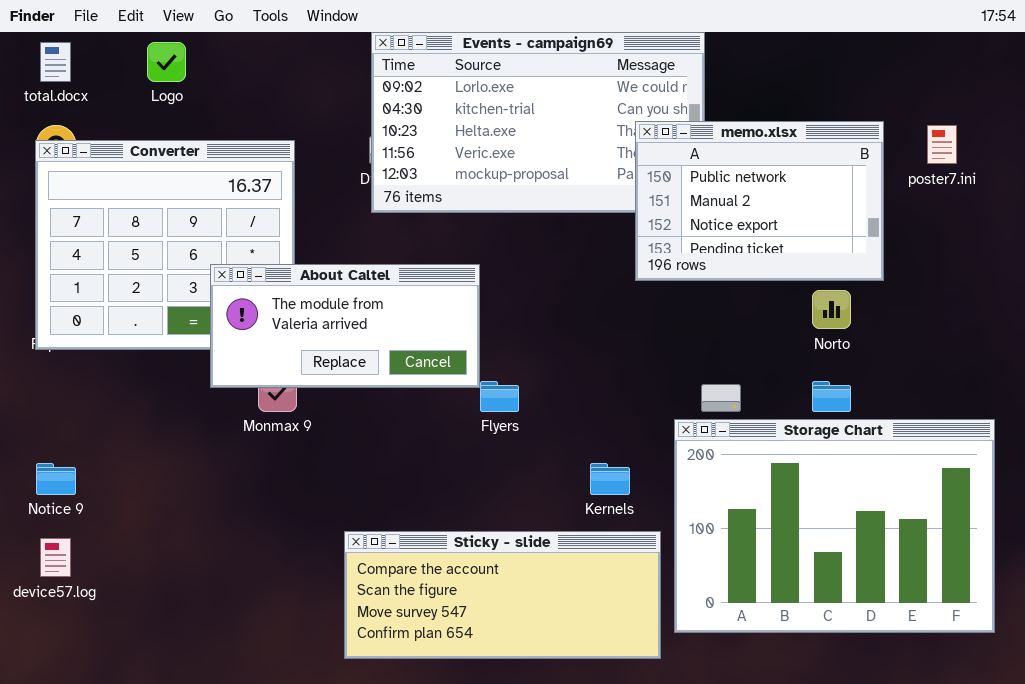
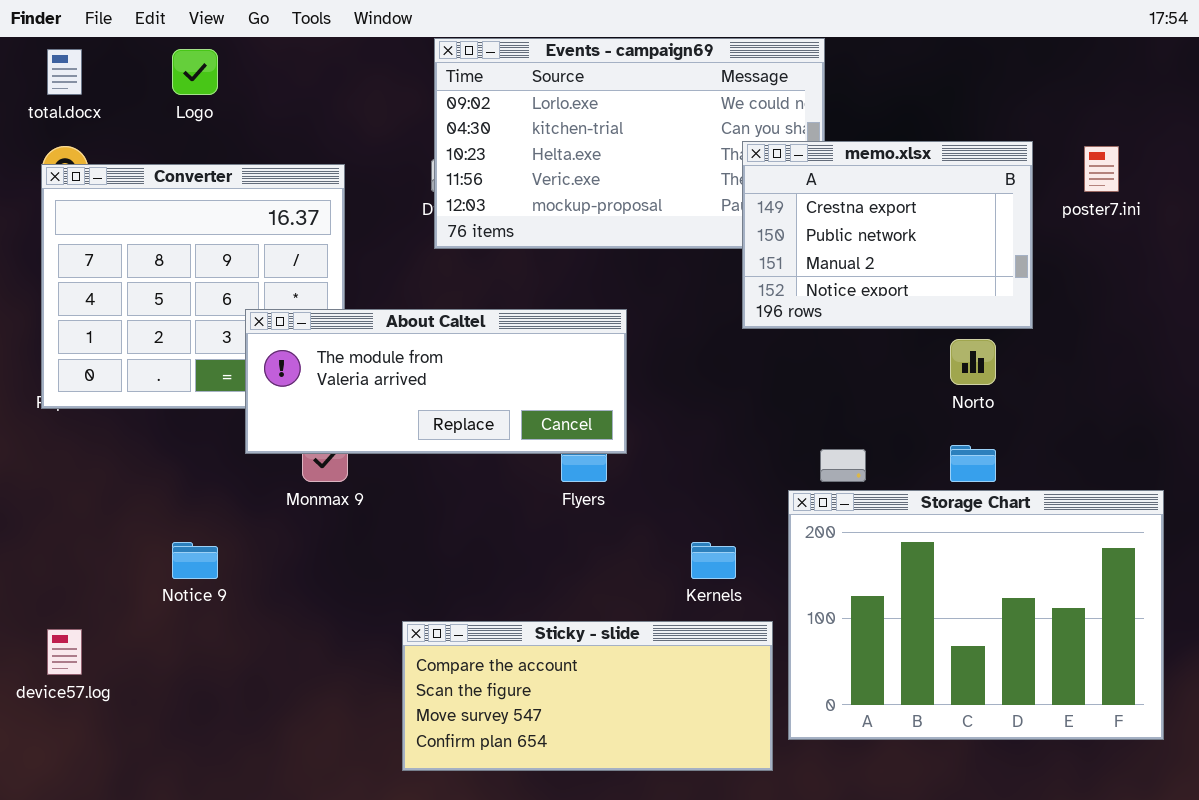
memo.xlsx: [635,121,884,281] -> [742,141,1033,329], scrolled up 1 row
About Caltel: [210,264,480,388] -> [245,309,627,454], resized
Notice 9: [36,463,76,495] -> [172,542,218,579], moved

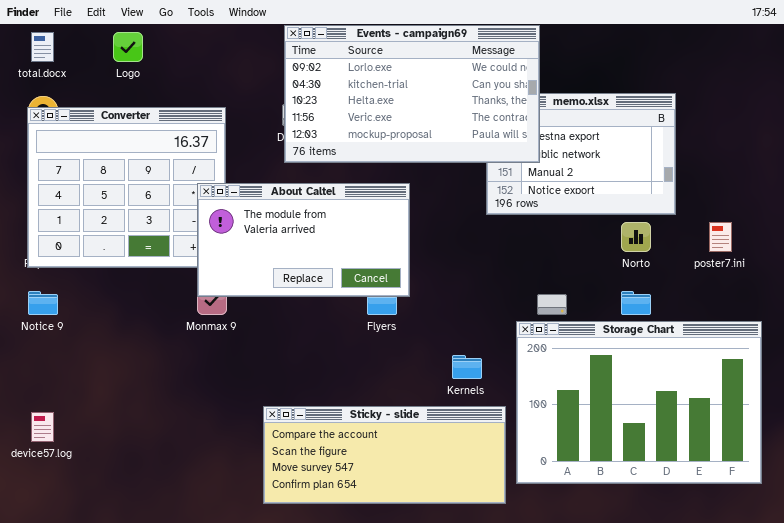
Events - campaign69: [434,38,825,249] -> [284,25,540,163], raised
poster7.ini: [1084,146,1119,192] -> [709,222,732,252], moved
About Caltel: [245,309,627,454] -> [197,183,410,297], resized
Notice 9: [172,542,218,579] -> [28,291,58,315], moved

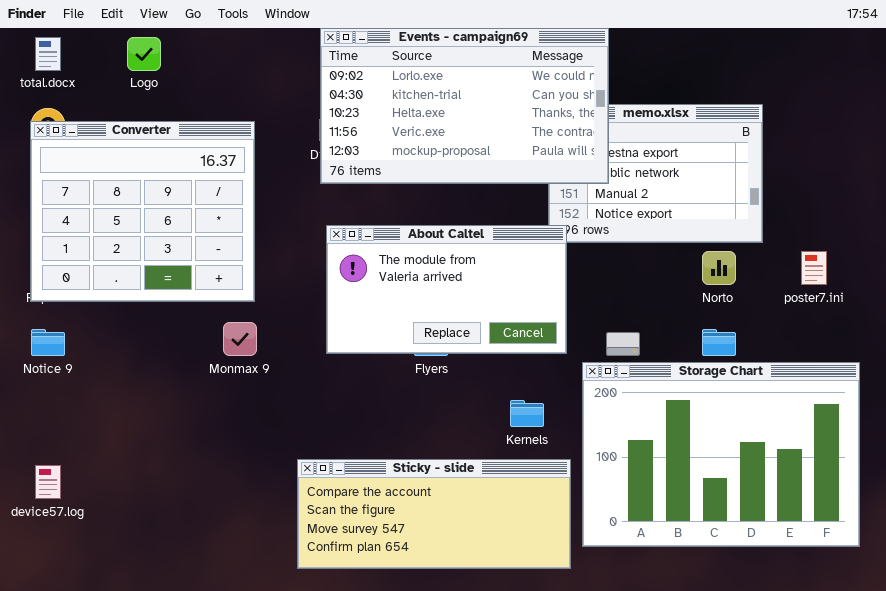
About Caltel: [197,183,410,297] -> [326,225,567,354], moved

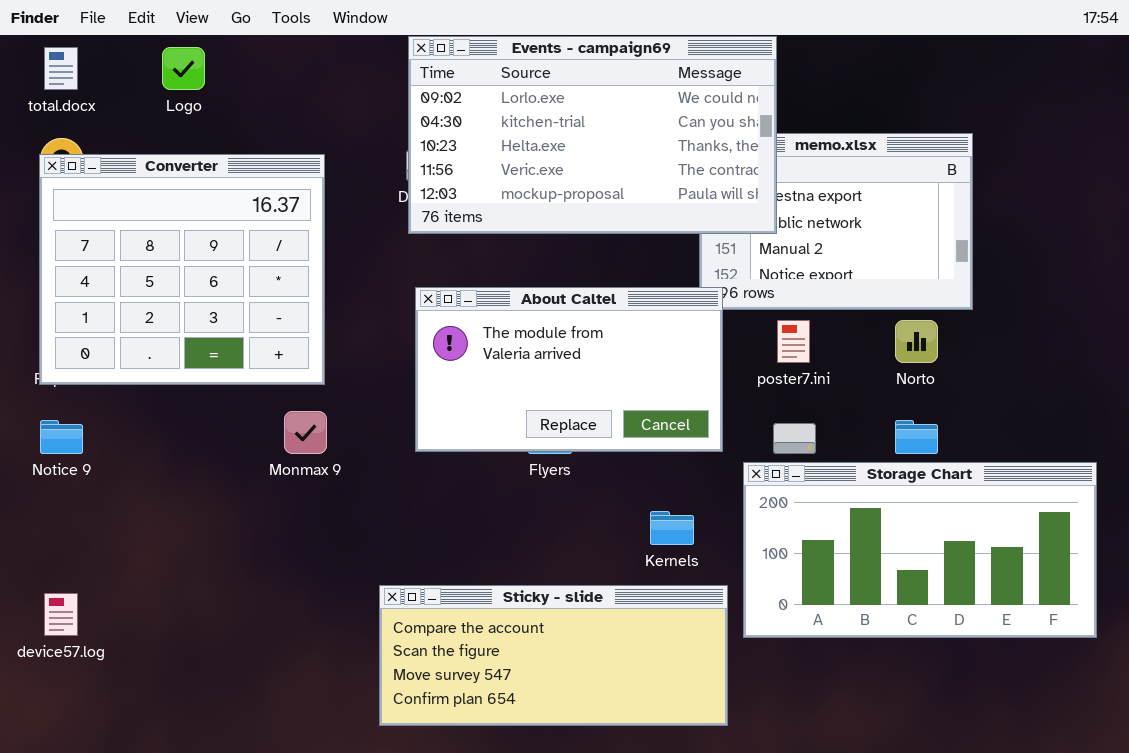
poster7.ini: [801,251,827,285] -> [777,320,810,363], moved
Storage Chart: [582,362,860,547] -> [743,462,1097,638], resized

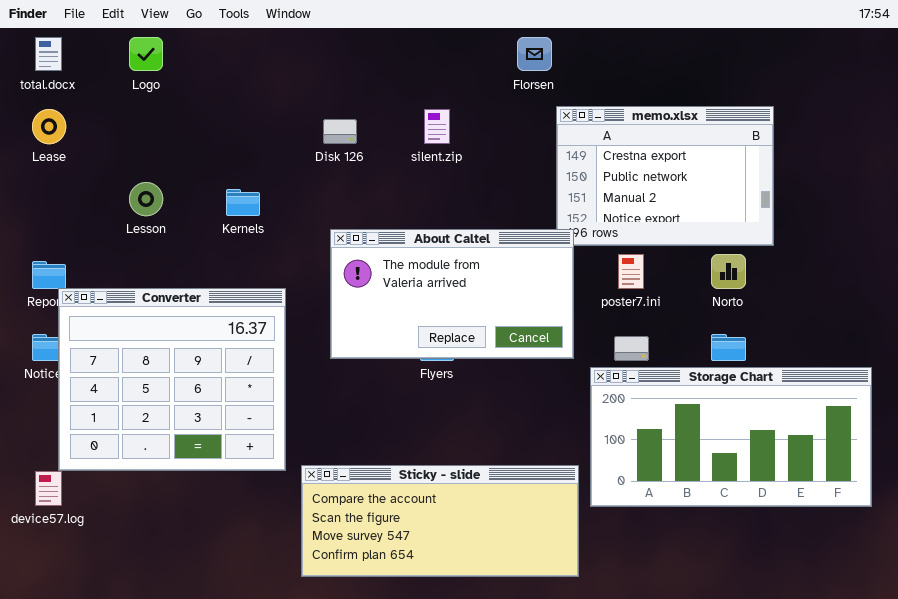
Events - campaign69: [408,36,777,234] -> none, closed
Converter: [39,154,325,385] -> [58,288,286,471], moved
Kernels: [650,511,694,545] -> [226,189,260,216], moved

